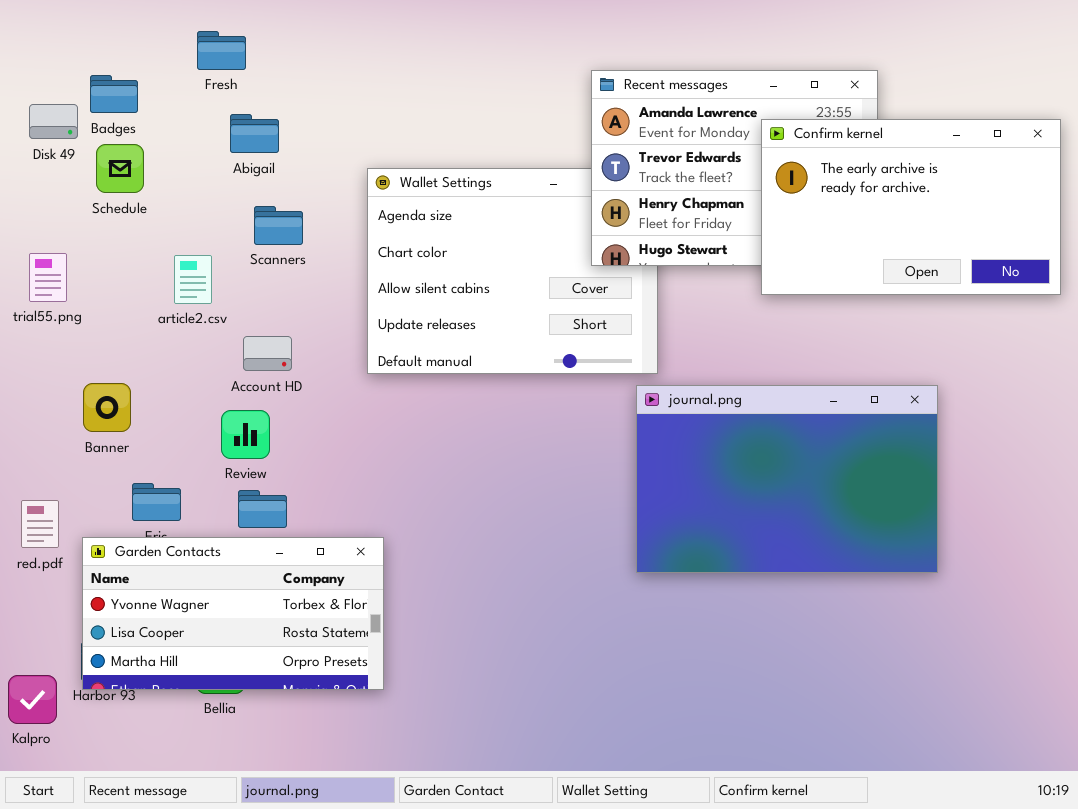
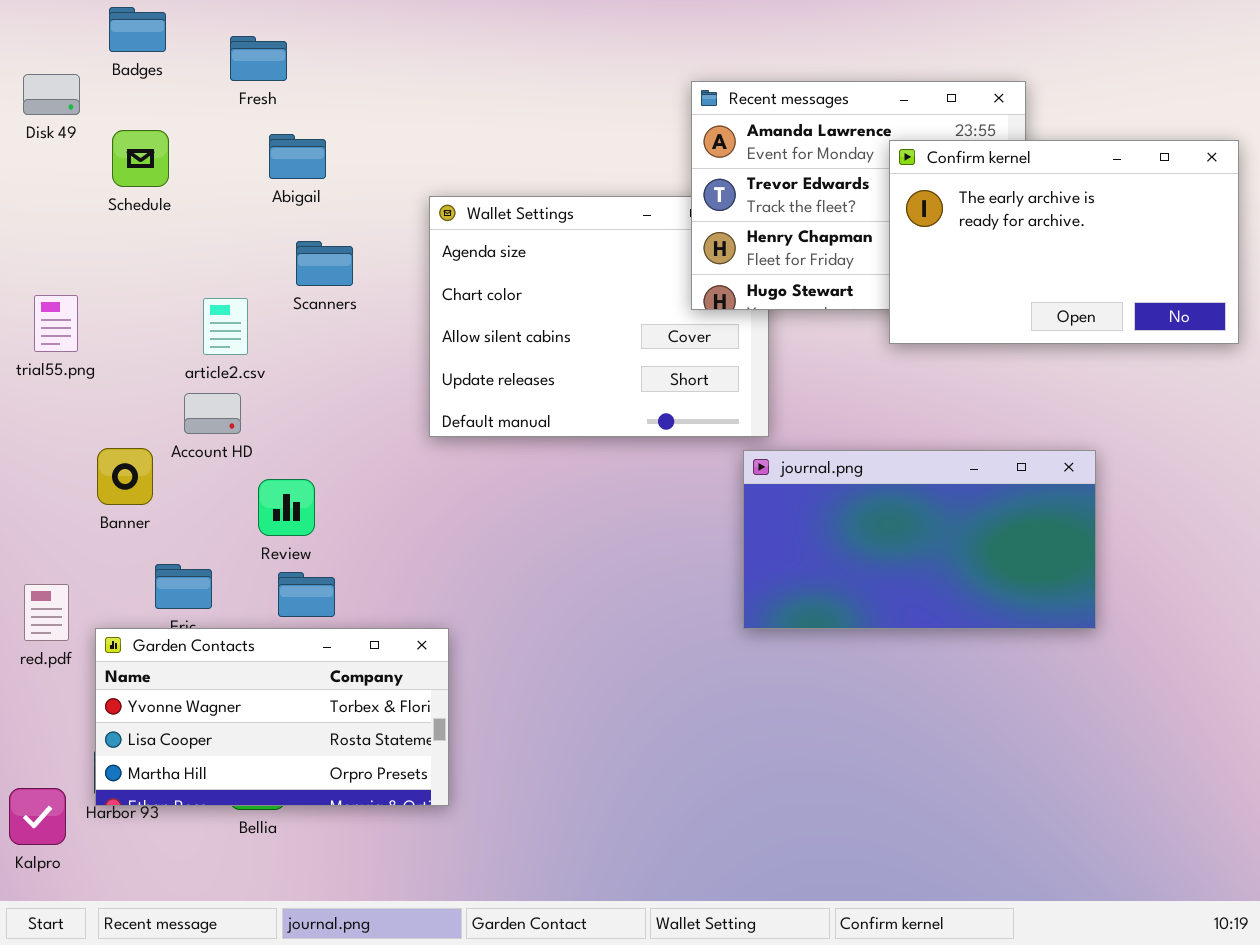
Badges: [90,75,138,113] -> [109,7,166,52], moved
Disk 49: [29,104,78,139] -> [23,74,80,115], moved
Schedule: [96,144,144,193] -> [112,130,169,187], moved
Account HD: [243,336,292,371] -> [184,393,241,434], moved
journal.png: [636,385,938,573] -> [743,450,1096,629], resized

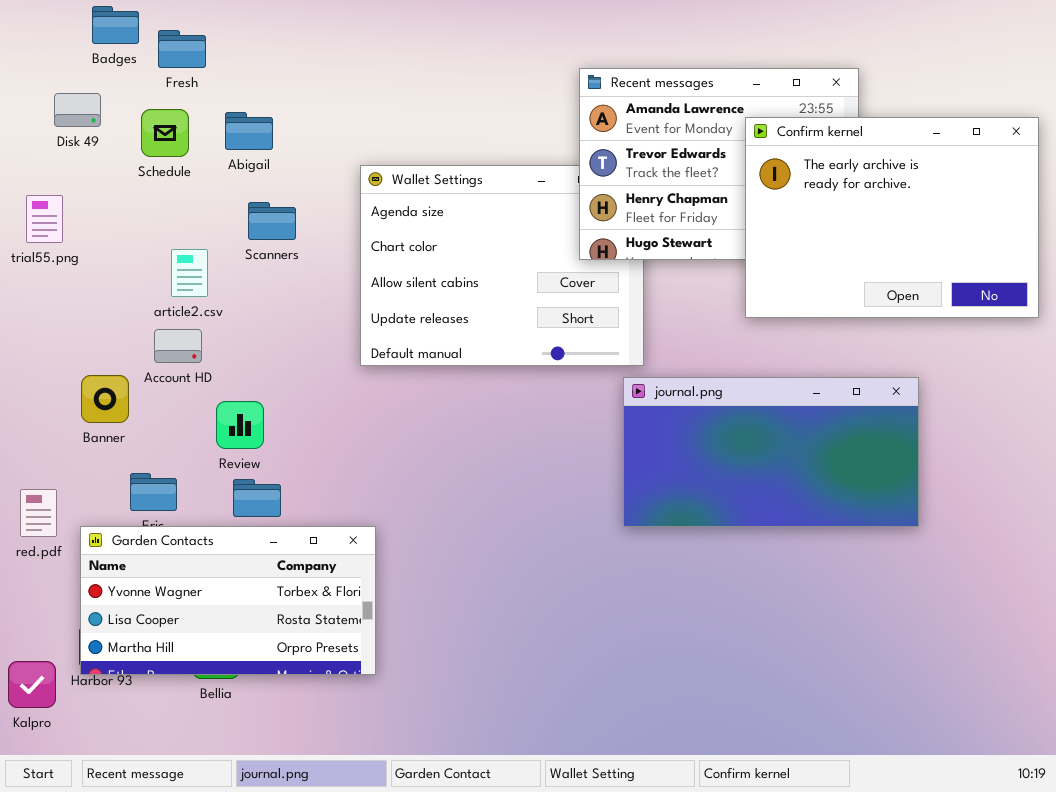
Fresh: [230,36,287,81] -> [158,30,206,68], moved
Disk 49: [23,74,80,115] -> [54,93,101,127], moved
Schedule: [112,130,169,187] -> [141,109,189,157], moved
Confirm kernel: [889,140,1239,344] -> [745,117,1039,318], resized
trial55.png: [34,295,78,352] -> [26,195,63,243], moved

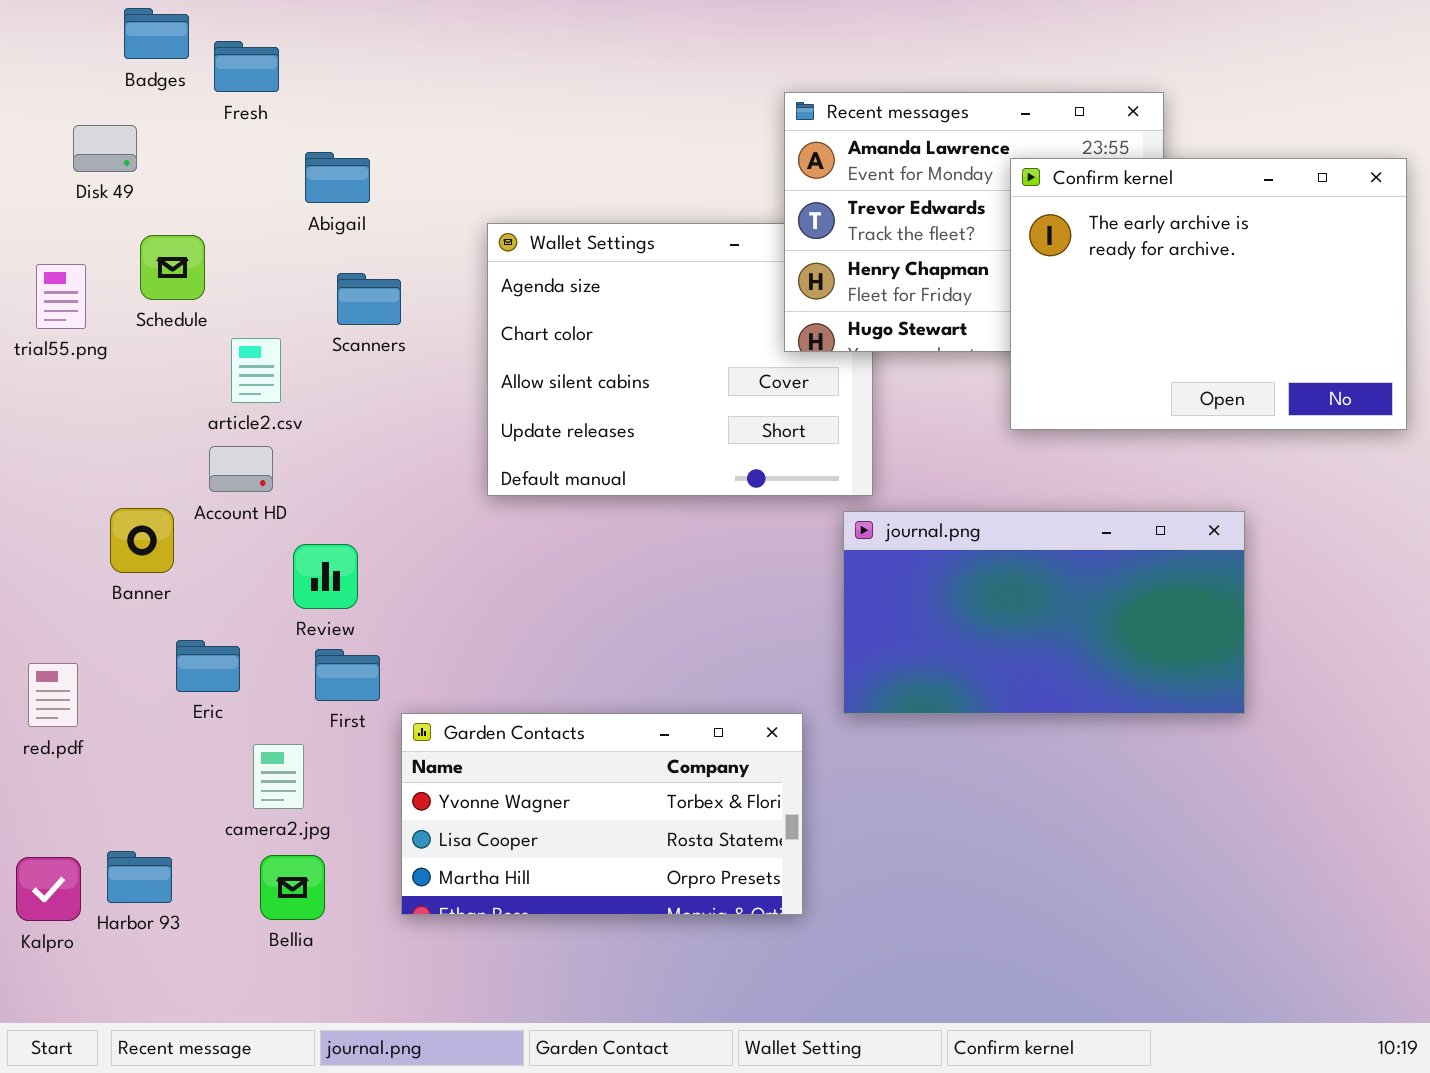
Schedule: [141,109,189,157] -> [140,235,205,300], moved
Garden Contacts: [80,526,376,675] -> [401,713,803,915], moved
Kalpro: [8,661,56,708] -> [16,857,81,921], moved

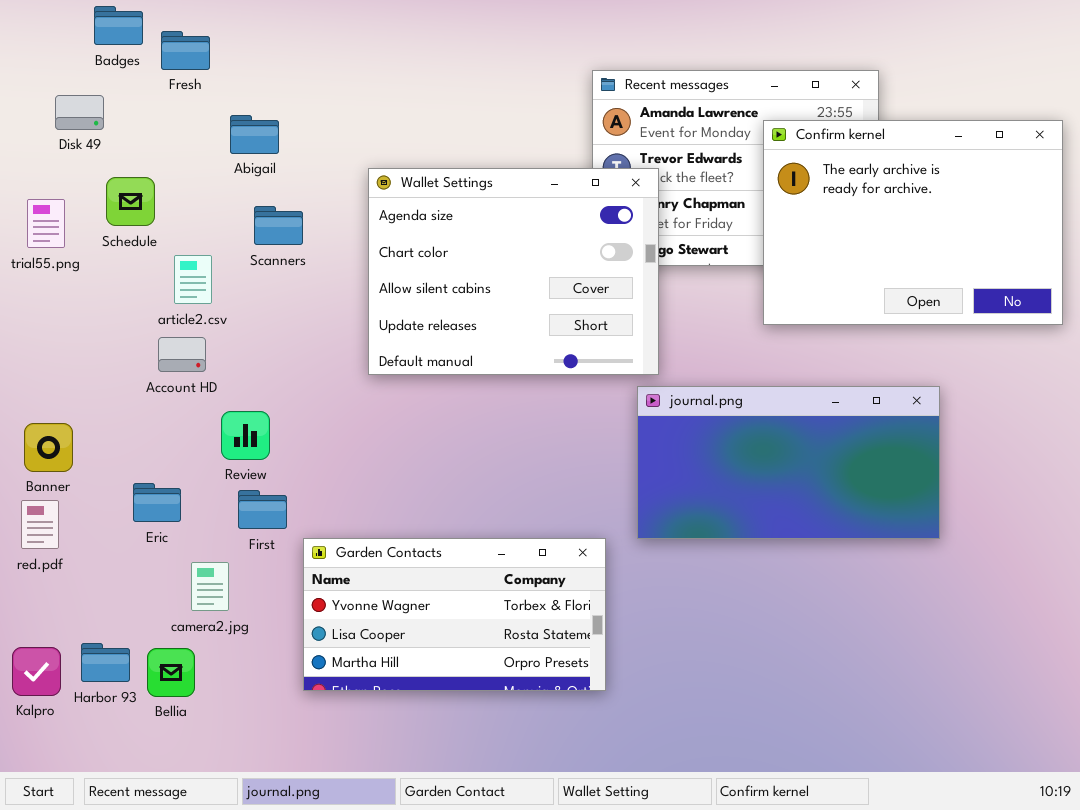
Wallet Settings: [487,223,873,496] -> [368,168,659,375], raised
Banner: [110,508,174,573] -> [24,423,73,472], moved
Bellia: [260,855,325,920] -> [147,648,195,697], moved

